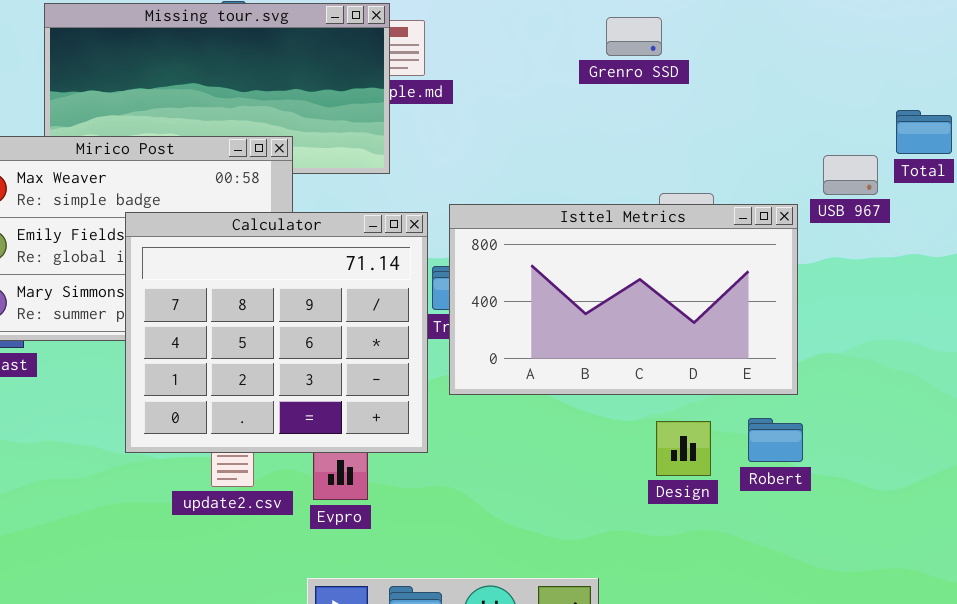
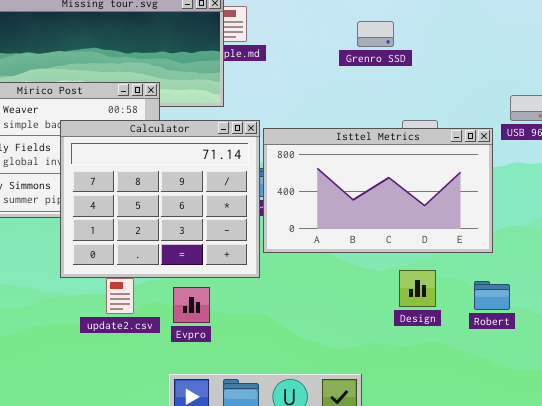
Grenro SSD: [606,17,662,56] -> [357,21,394,47], moved
Calculator: [125,212,428,453] -> [60,120,260,278], moved
Robert: [748,418,803,462] -> [474,281,510,310], moved

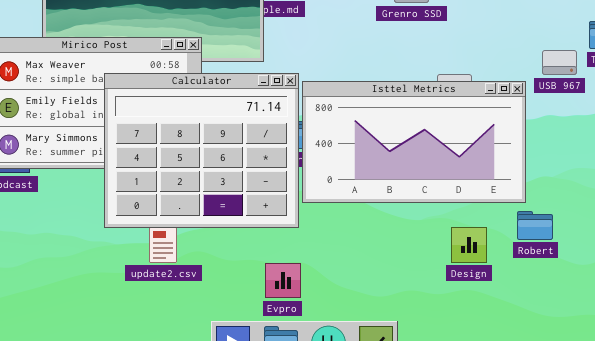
Design: [399,270,436,307] -> [451,227,487,263], moved
Robert: [474,281,510,310] -> [517,211,553,240], moved
Evpro: [173,287,210,323] -> [265,263,301,298], moved

